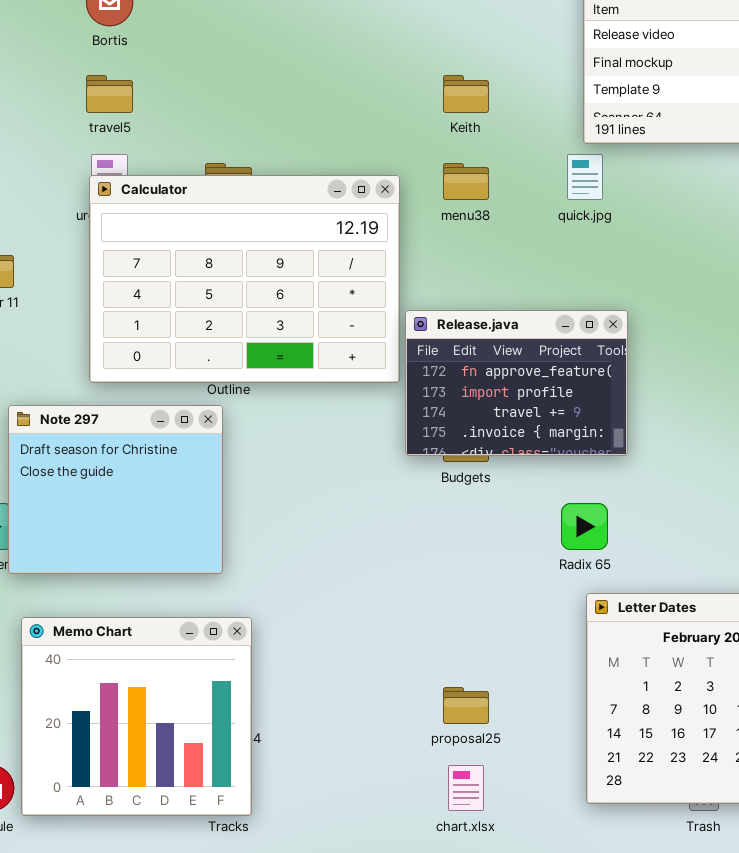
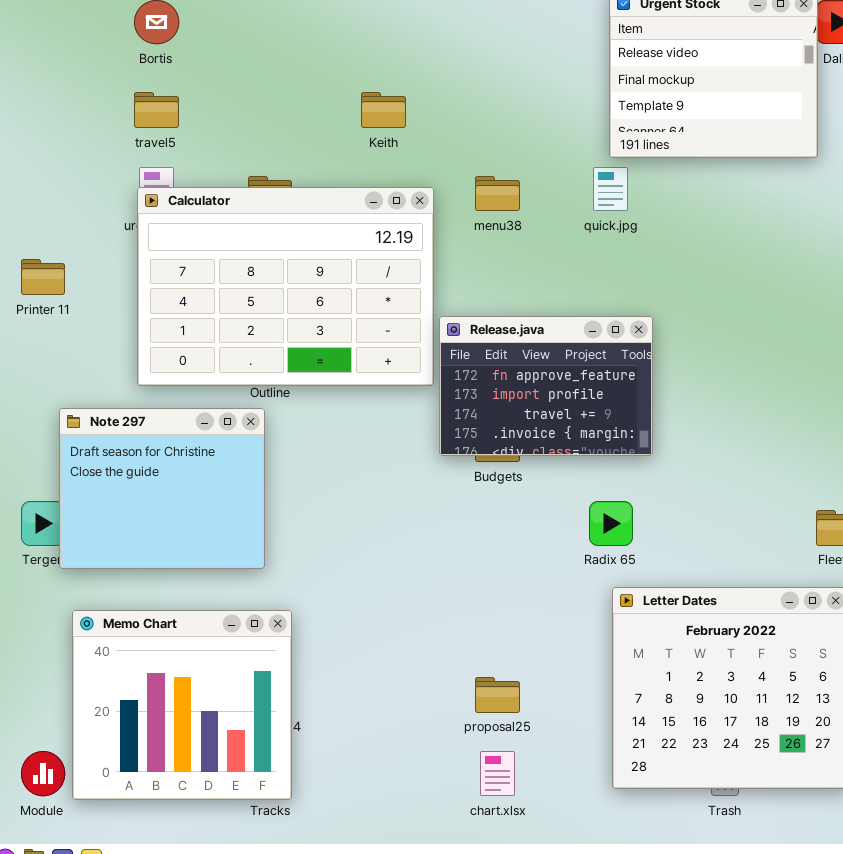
Keith: [443,75,489,113] -> [361,92,406,128], moved

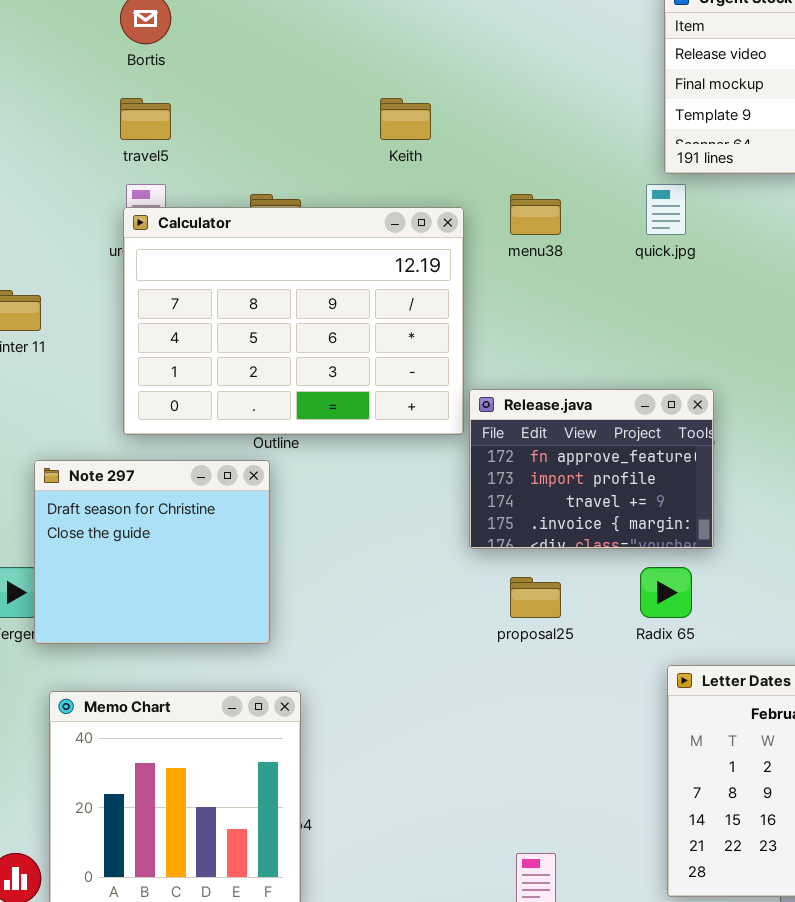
Release.java: [439,316,653,456] -> [469,389,714,549], moved
proposal25: [475,677,520,713] -> [510,577,561,618], moved

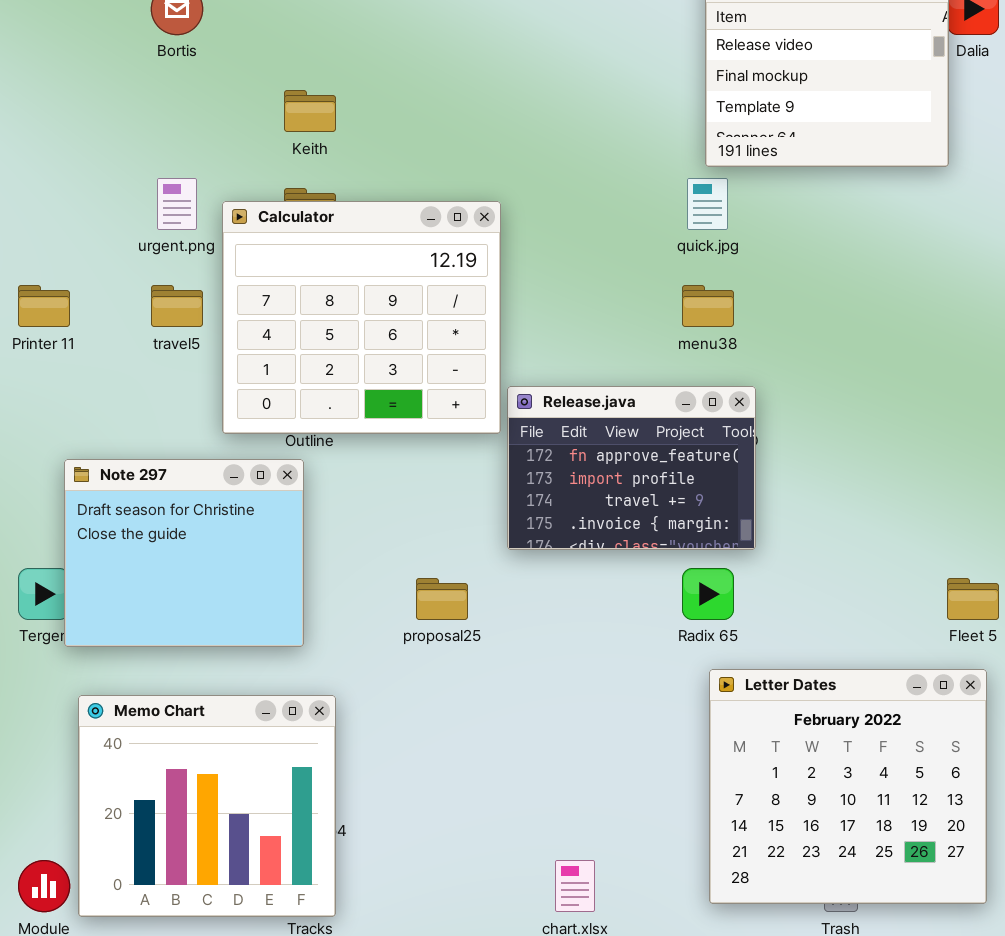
travel5: [120,98,171,140] -> [151,285,203,327], moved
Keith: [380,98,431,140] -> [284,90,336,132], moved
menu38: [510,194,561,235] -> [682,285,734,327], moved
Calculator: [123,207,464,435] -> [222,201,501,434], resized
proposal25: [510,577,561,618] -> [416,578,468,620], moved

